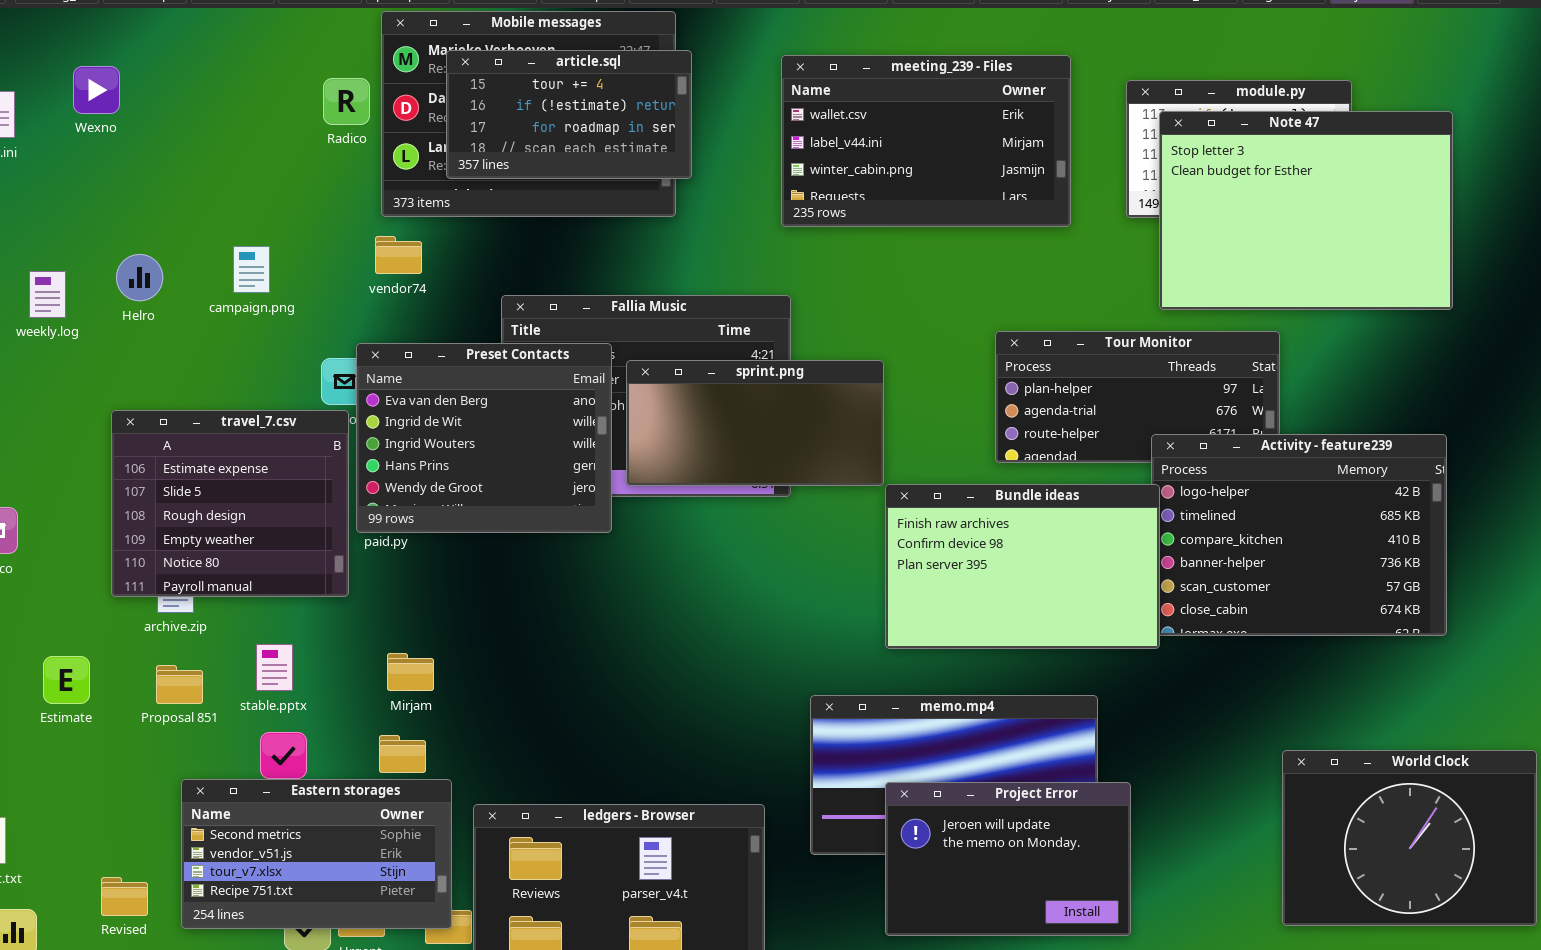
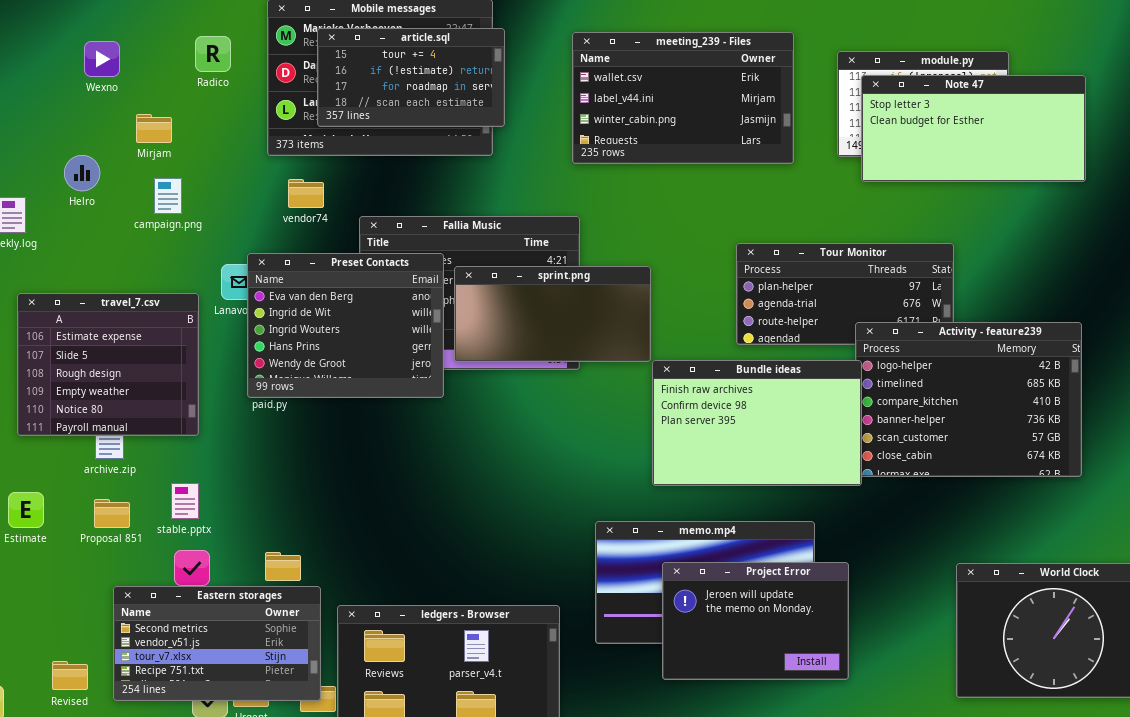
Wexno: [73,66,120,114] -> [84,41,120,77], moved
Radico: [323,78,370,125] -> [195,36,231,72], moved
Note 47: [1159,111,1453,310] -> [861,75,1086,182], resized
vendor74: [375,236,422,274] -> [288,179,324,208], moved
Helro: [116,254,163,301] -> [64,155,100,191], moved
travel_7.csv: [111,410,349,597] -> [17,293,199,436], moved
Mirjam: [387,653,434,691] -> [136,114,172,143], moved
Project Error: [885,782,1131,936] -> [662,562,849,680], moved

